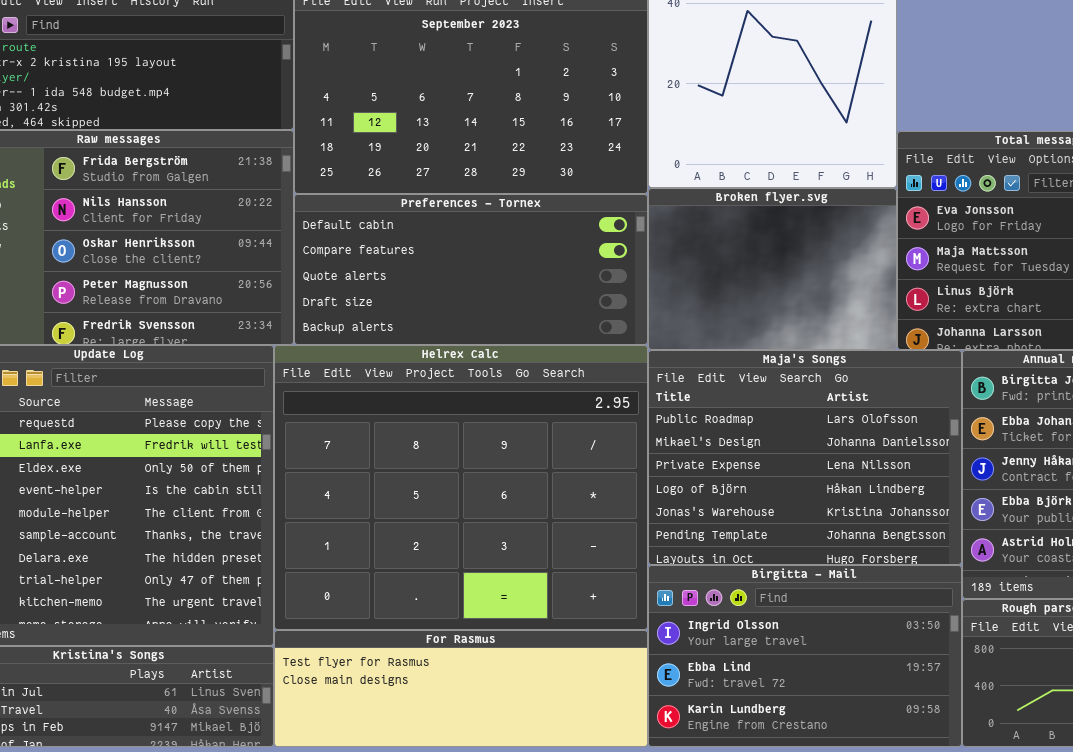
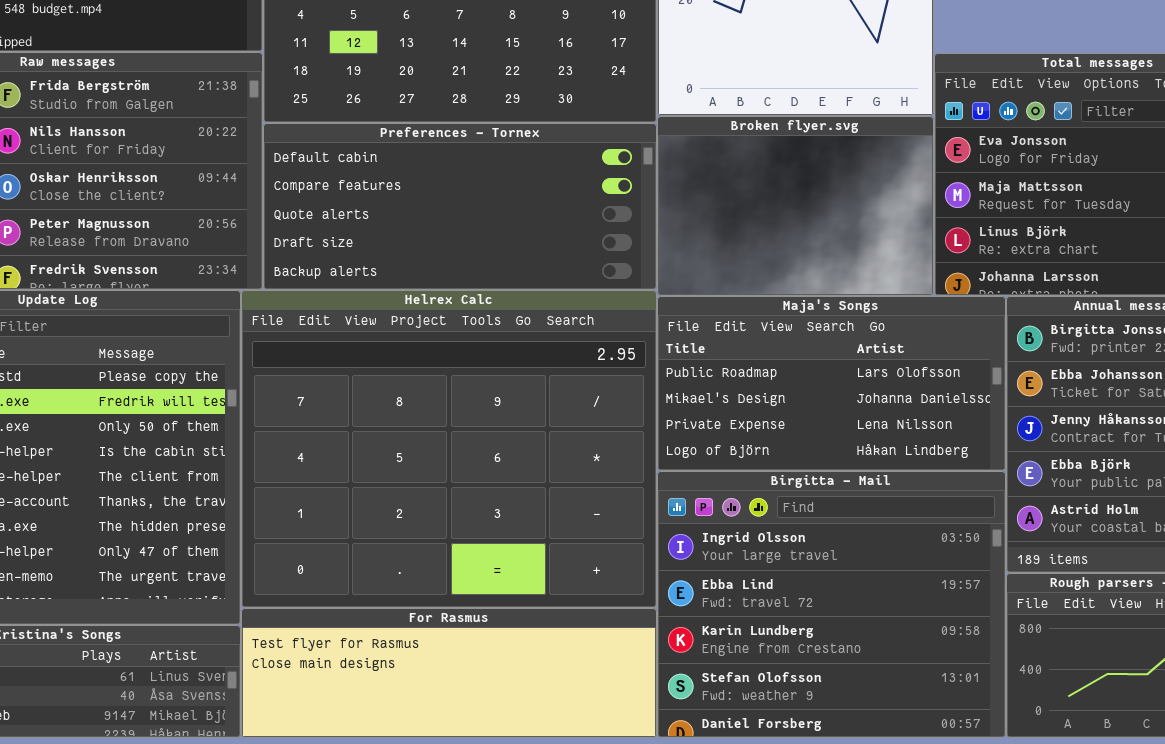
Maja's Songs: [648,350,962,565] -> [657,296,1006,471], resized
Birgitta - Mail: [648,565,962,747] -> [657,471,1006,738], resized

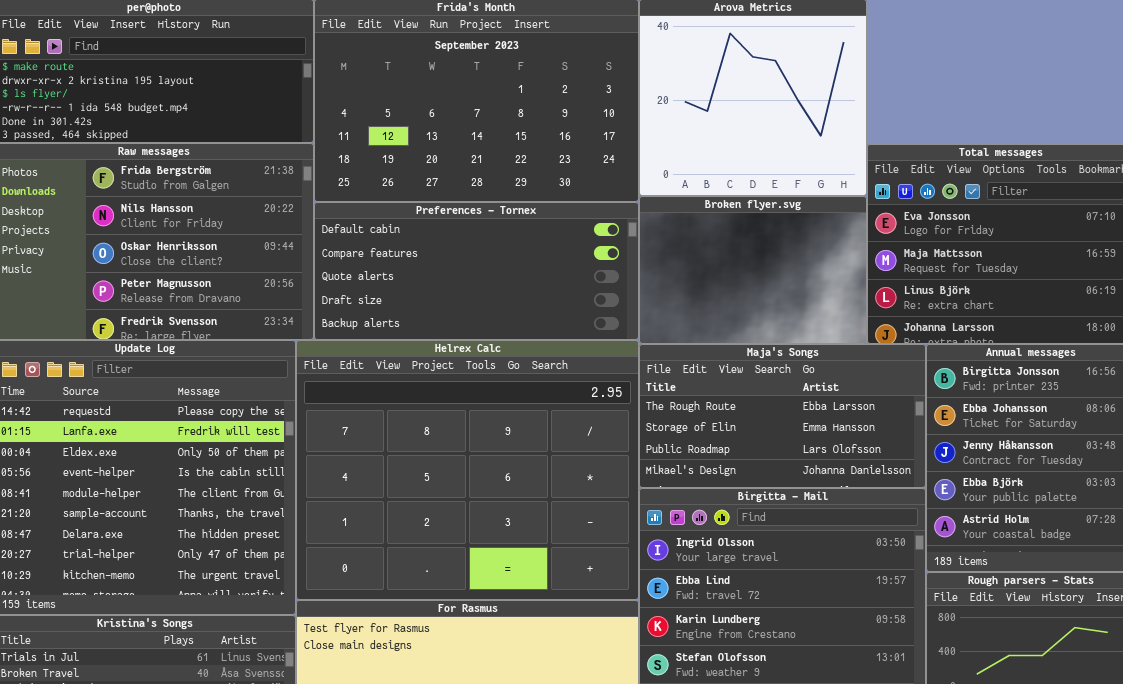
Maja's Songs: [657,296,1006,471] -> [639,344,926,488], scrolled up 2 rows

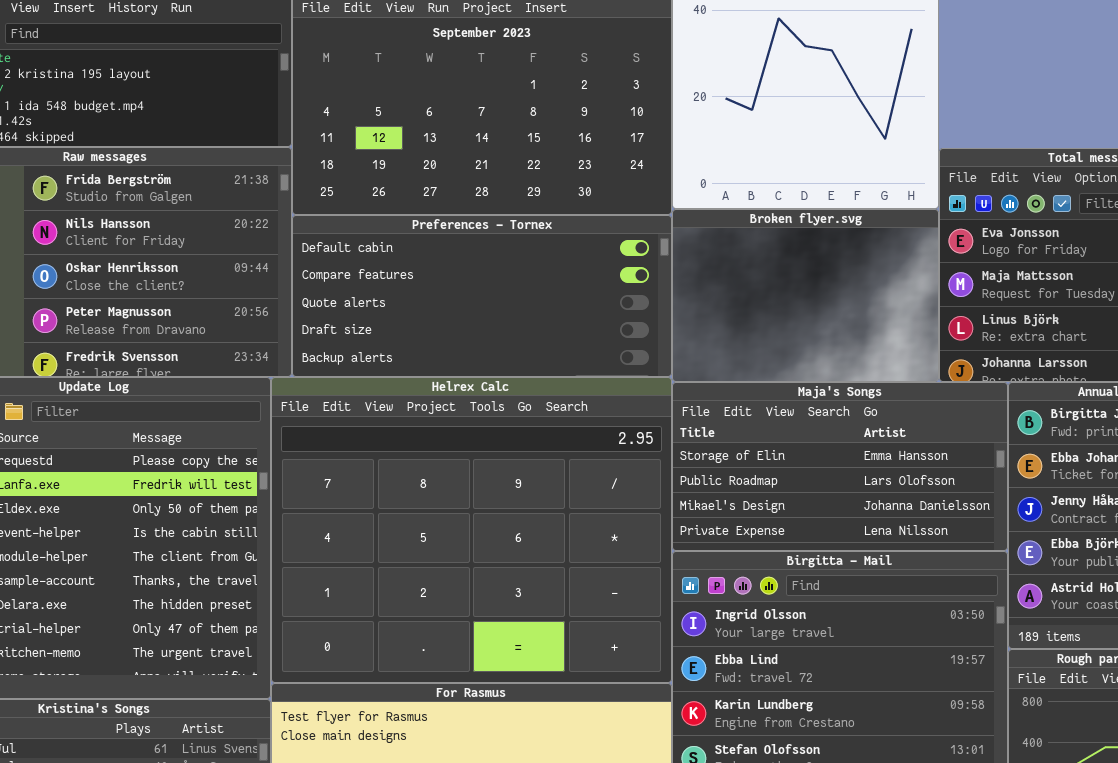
Maja's Songs: [639,344,926,488] -> [672,382,1008,551], scrolled down 1 row

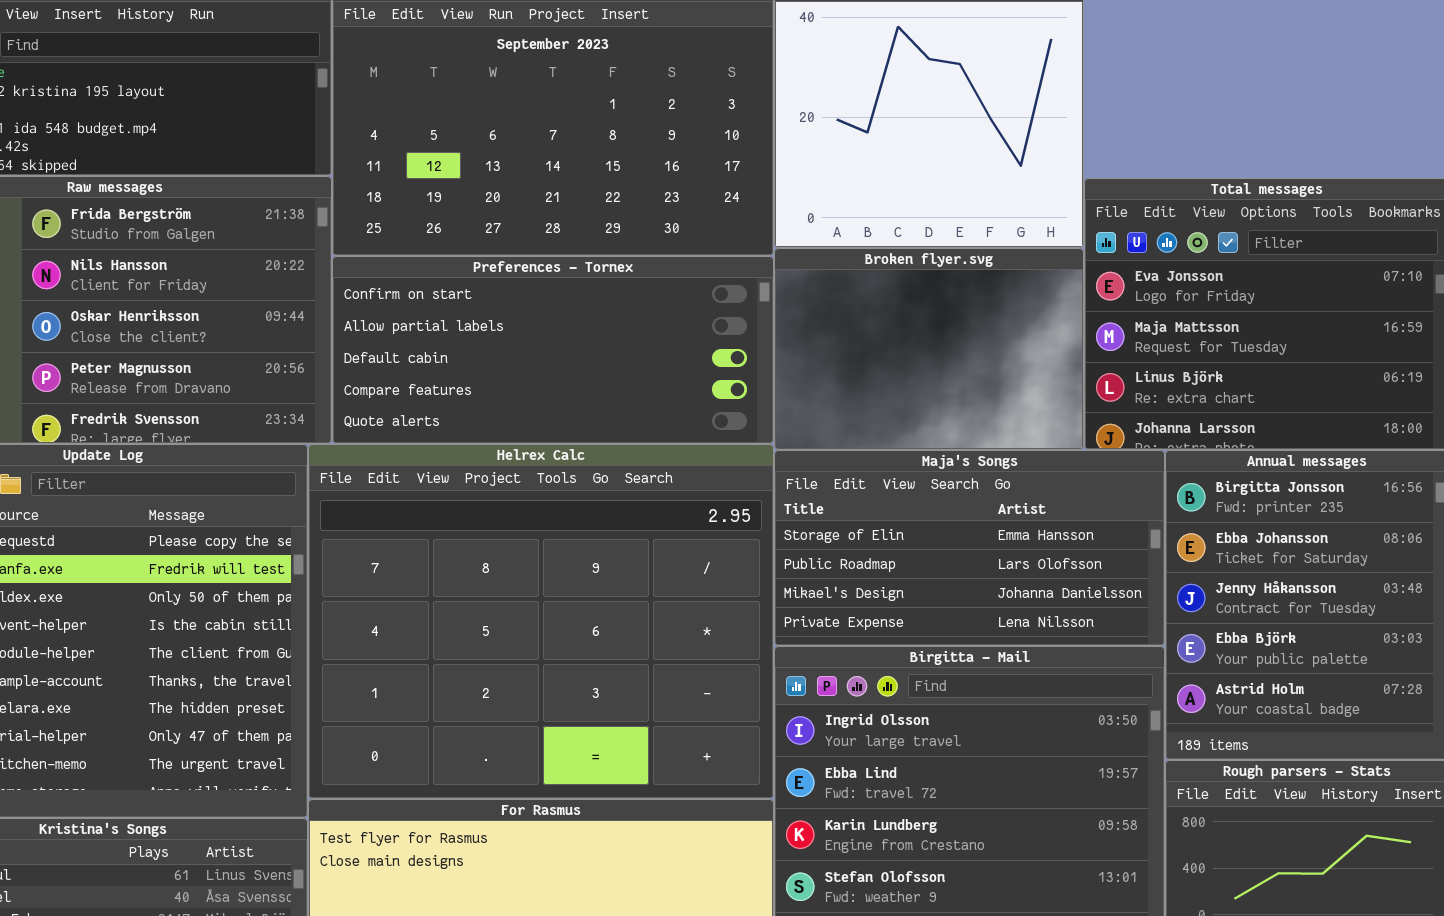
Preferences - Tornex: [292,215,672,377] -> [332,256,774,444], scrolled up 2 rows

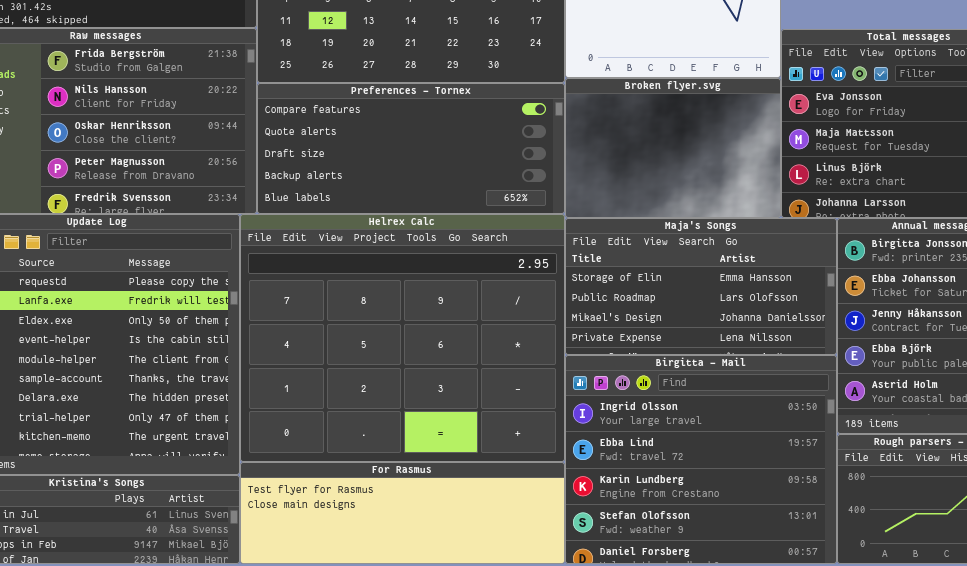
Preferences - Tornex: [332,256,774,444] -> [257,83,565,214], scrolled down 3 rows

